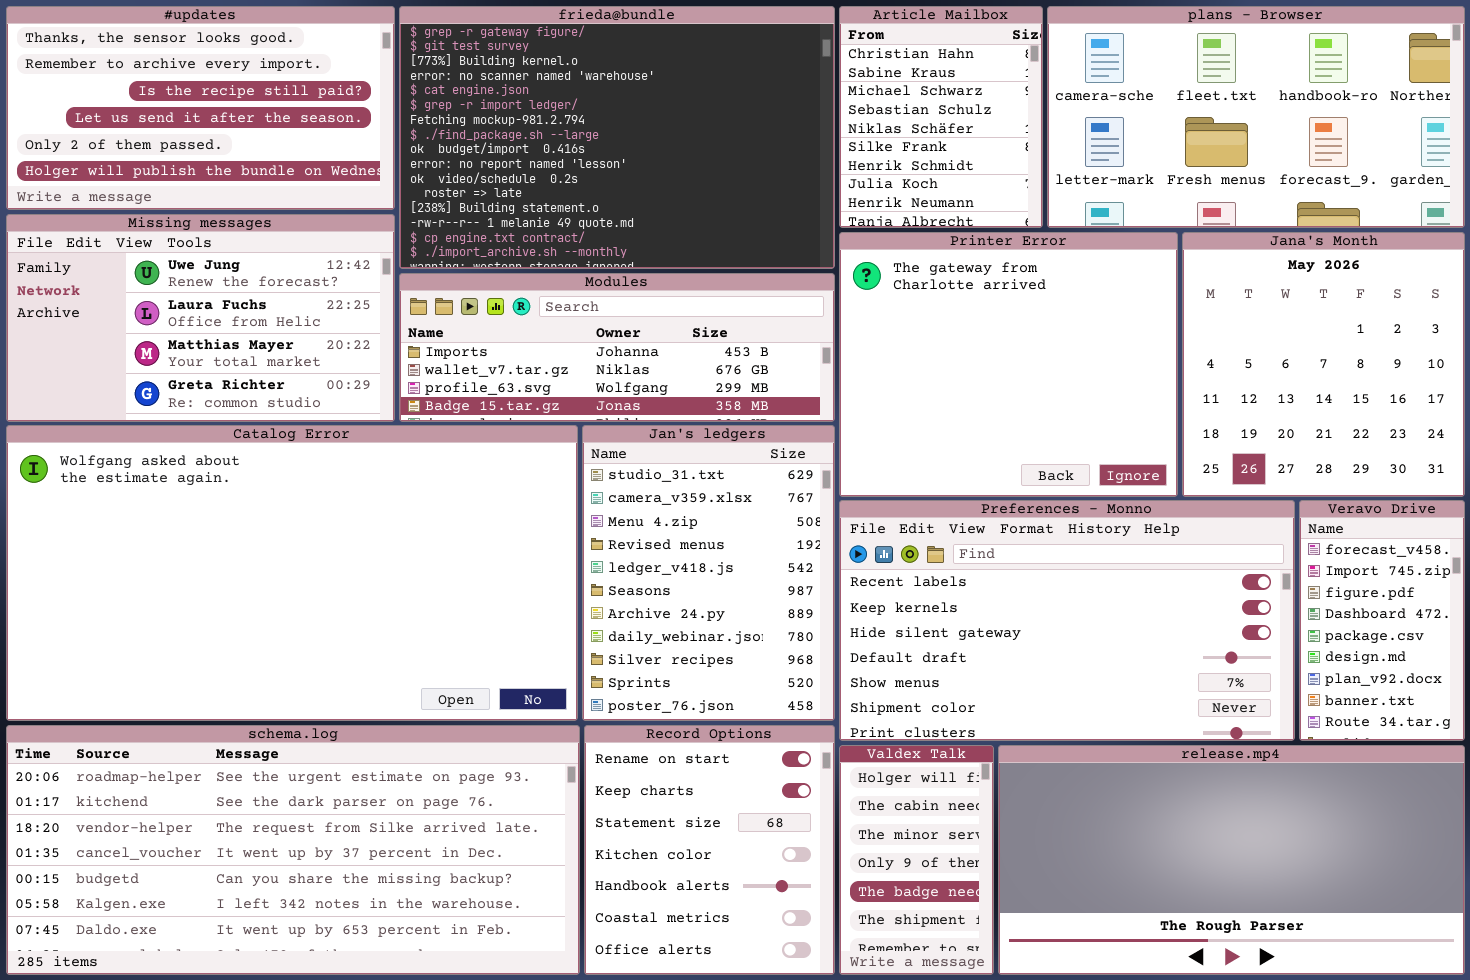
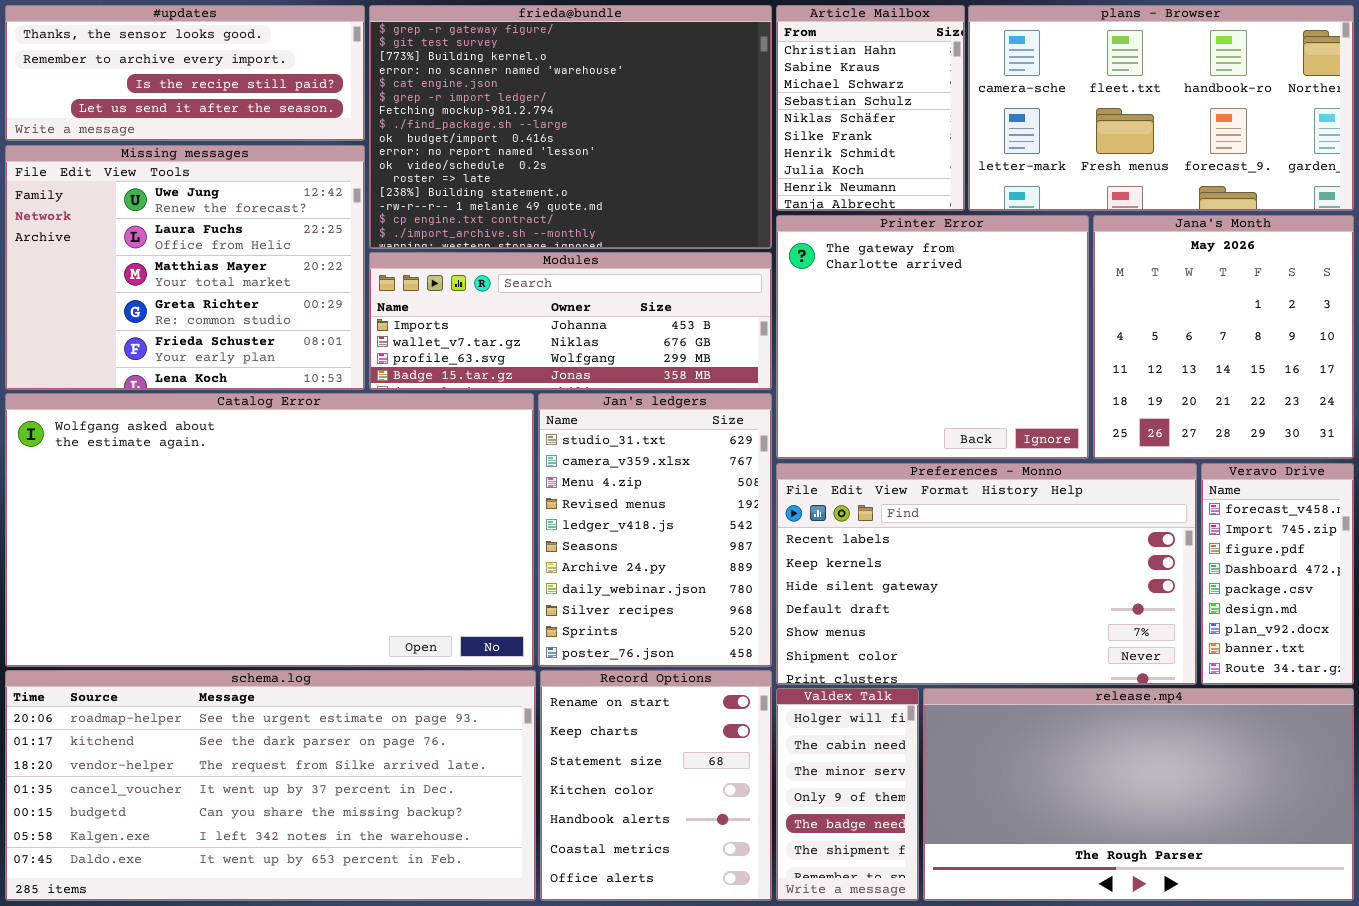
#updates: [6,6,395,210] -> [5,5,365,141], resized
Missing messages: [6,214,395,422] -> [5,145,365,390], resized

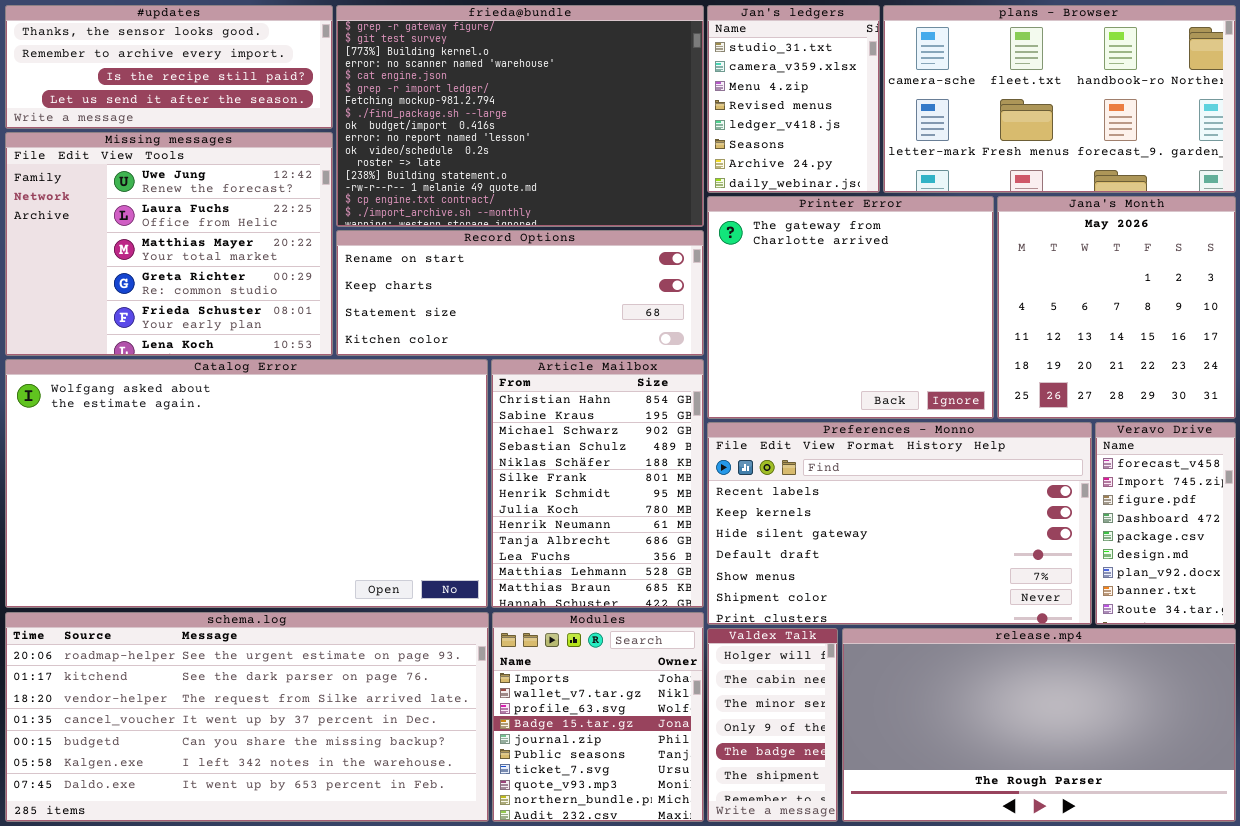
Article Mailbox: [776,5,965,211] -> [491,359,704,608], moved, resized
Modules: [369,252,772,390] -> [492,612,704,822], moved, resized
Jan's ledgers: [538,393,772,667] -> [707,5,880,193], moved, resized
Record Options: [540,670,772,901] -> [336,230,704,356], moved, resized

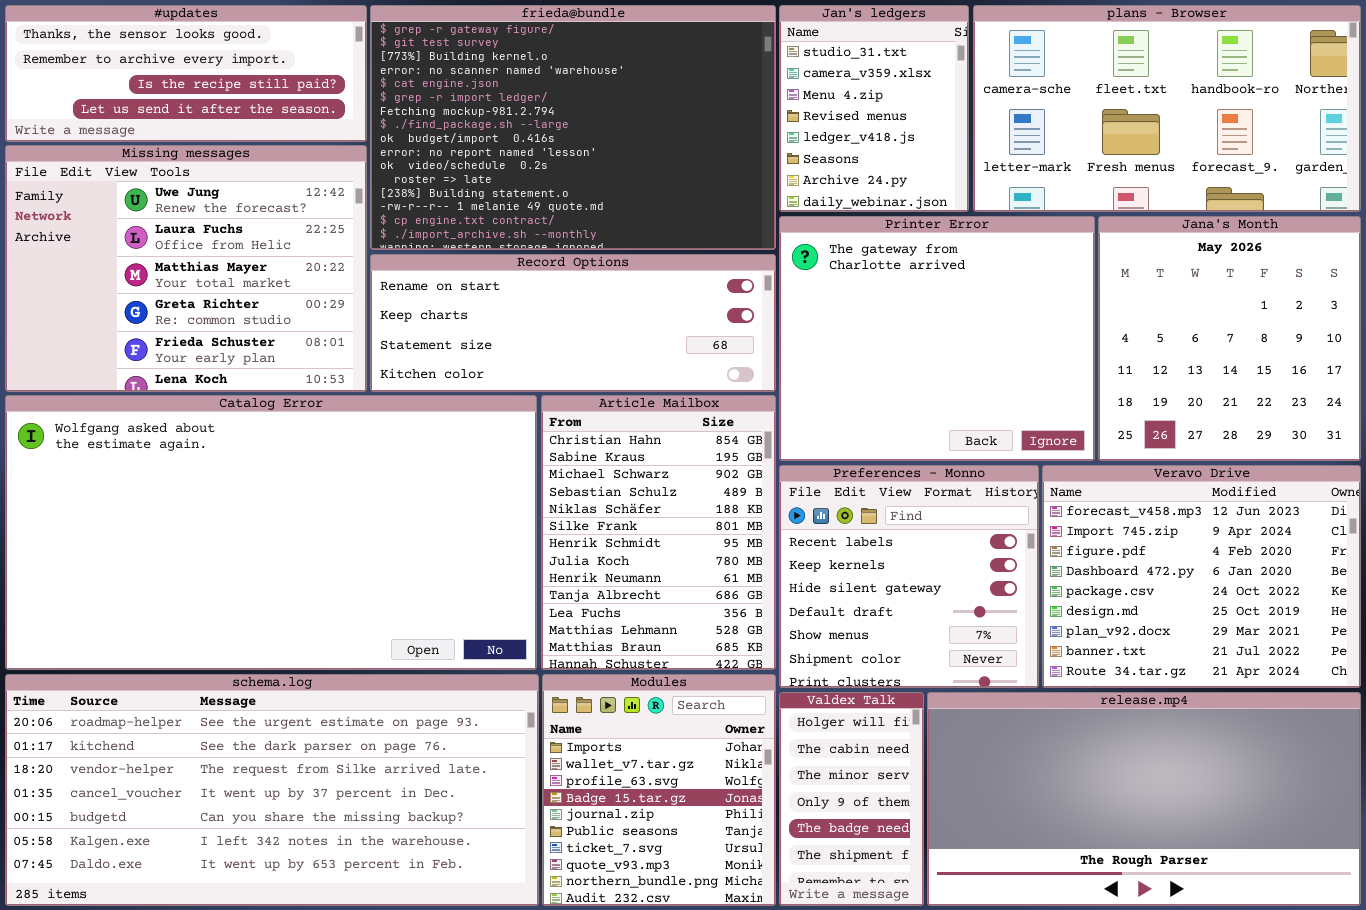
Preferences - Monno: [707,422,1092,625] -> [779,465,1039,688], resized
Veravo Drive: [1095,422,1236,625] -> [1042,465,1361,688], resized

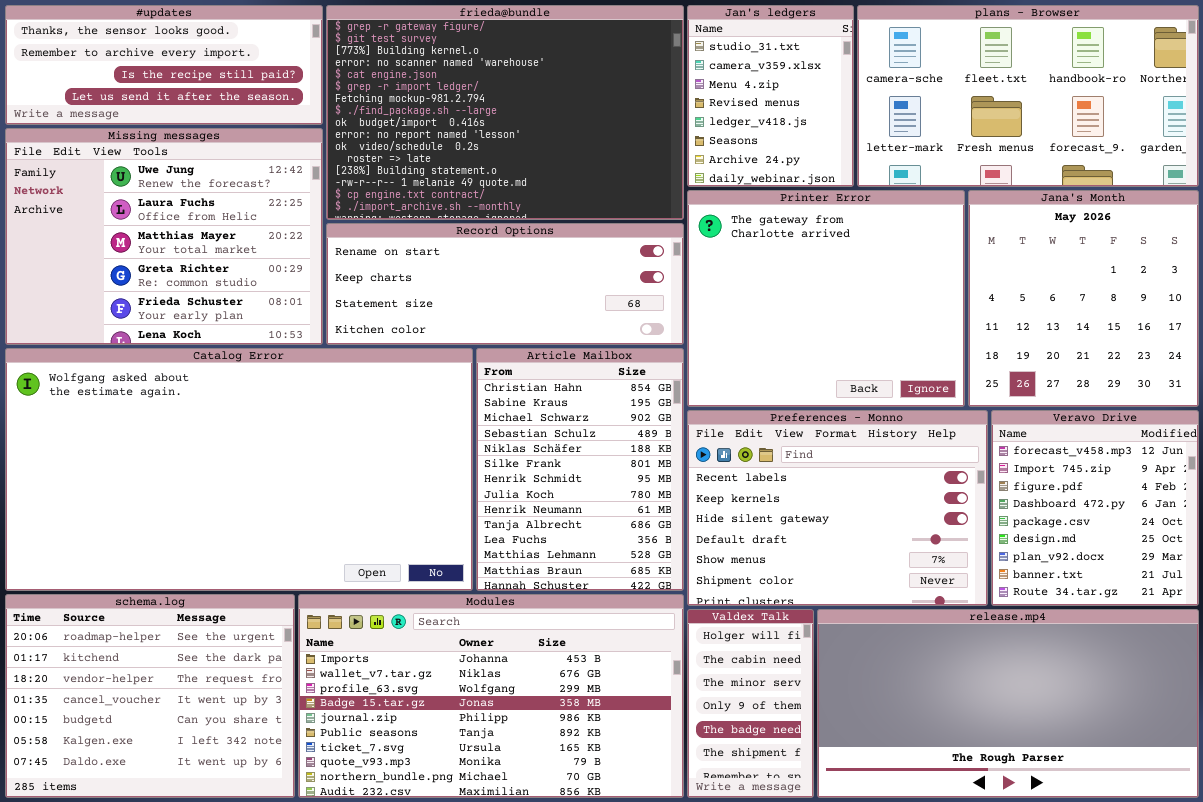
Preferences - Monno: [779,465,1039,688] -> [687,410,988,606], resized
Veravo Drive: [1042,465,1361,688] -> [991,410,1199,606], resized
schema.log: [5,674,539,906] -> [5,594,295,798], resized
Modules: [542,674,776,906] -> [298,594,684,798], resized

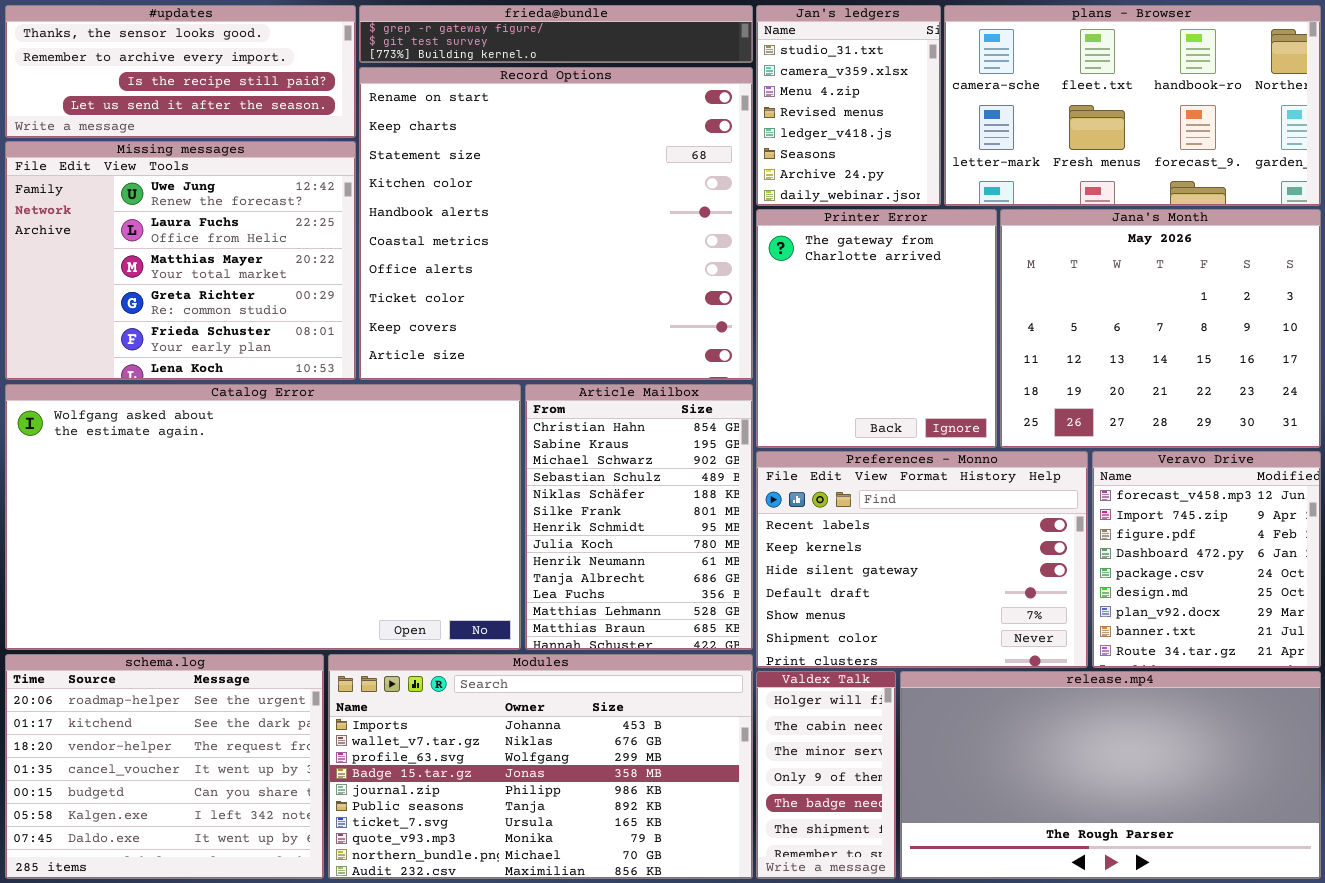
frieda@bundle: [326,5,684,220] -> [359,5,753,63], resized
Printer Error: [687,190,965,407] -> [756,209,997,448], resized
Jana's Month: [968,190,1199,407] -> [1000,209,1321,448], resized
Record Options: [326,223,684,345] -> [359,67,753,380], resized

